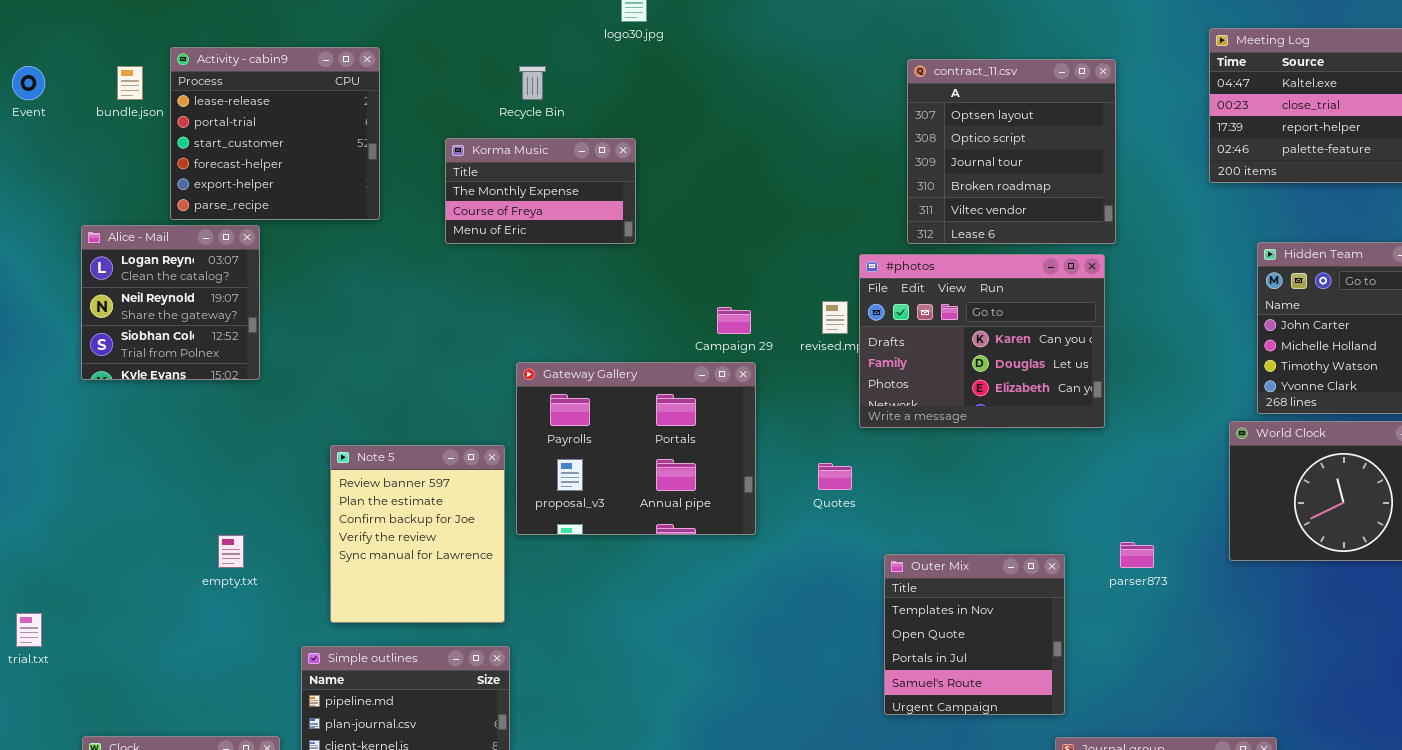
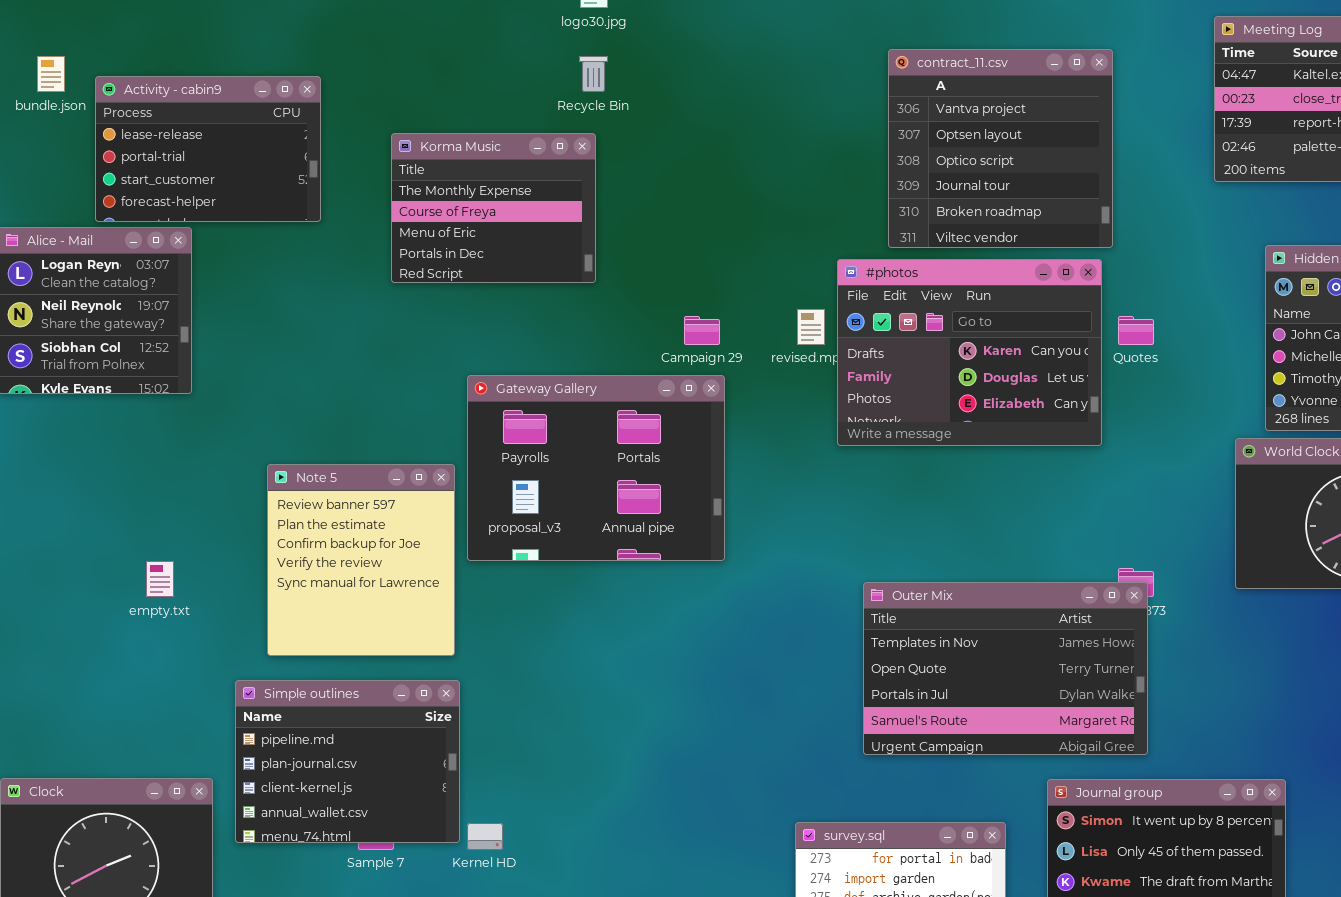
Activity - cabin9: [170,47,380,220] -> [95,76,321,222], resized
contract_11.csv: [907,59,1116,244] -> [888,49,1113,248], scrolled up 1 row
Recycle Bin: [519,66,546,100] -> [579,56,608,92], moved
Korma Music: [445,138,636,244] -> [391,133,596,283], resized
Quotes: [818,463,852,490] -> [1118,316,1154,345], moved
Outer Mix: [884,554,1065,715] -> [863,582,1148,755], resized

